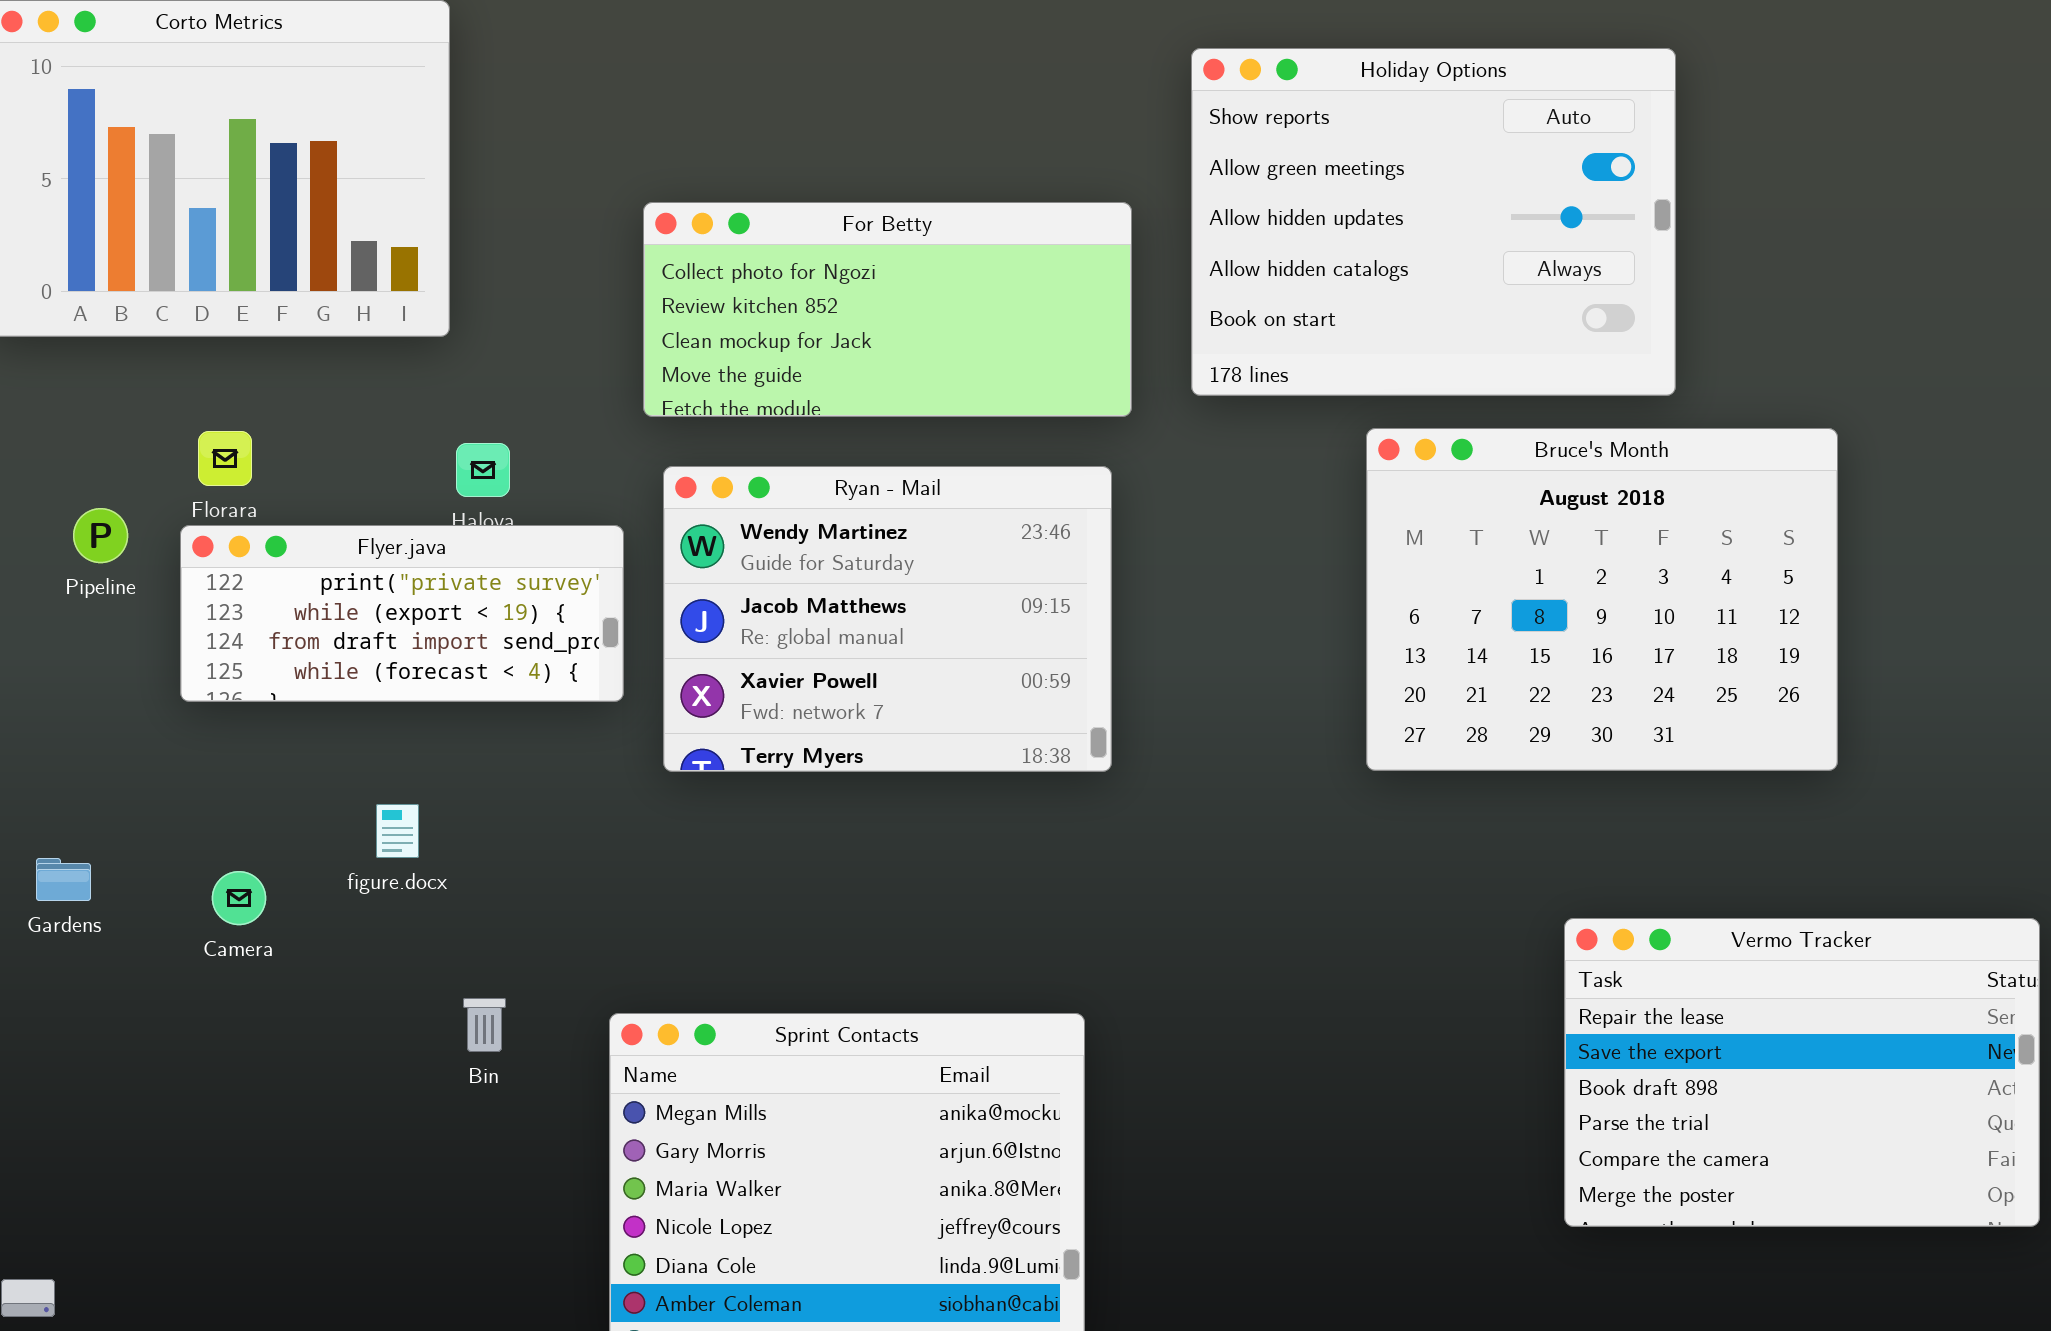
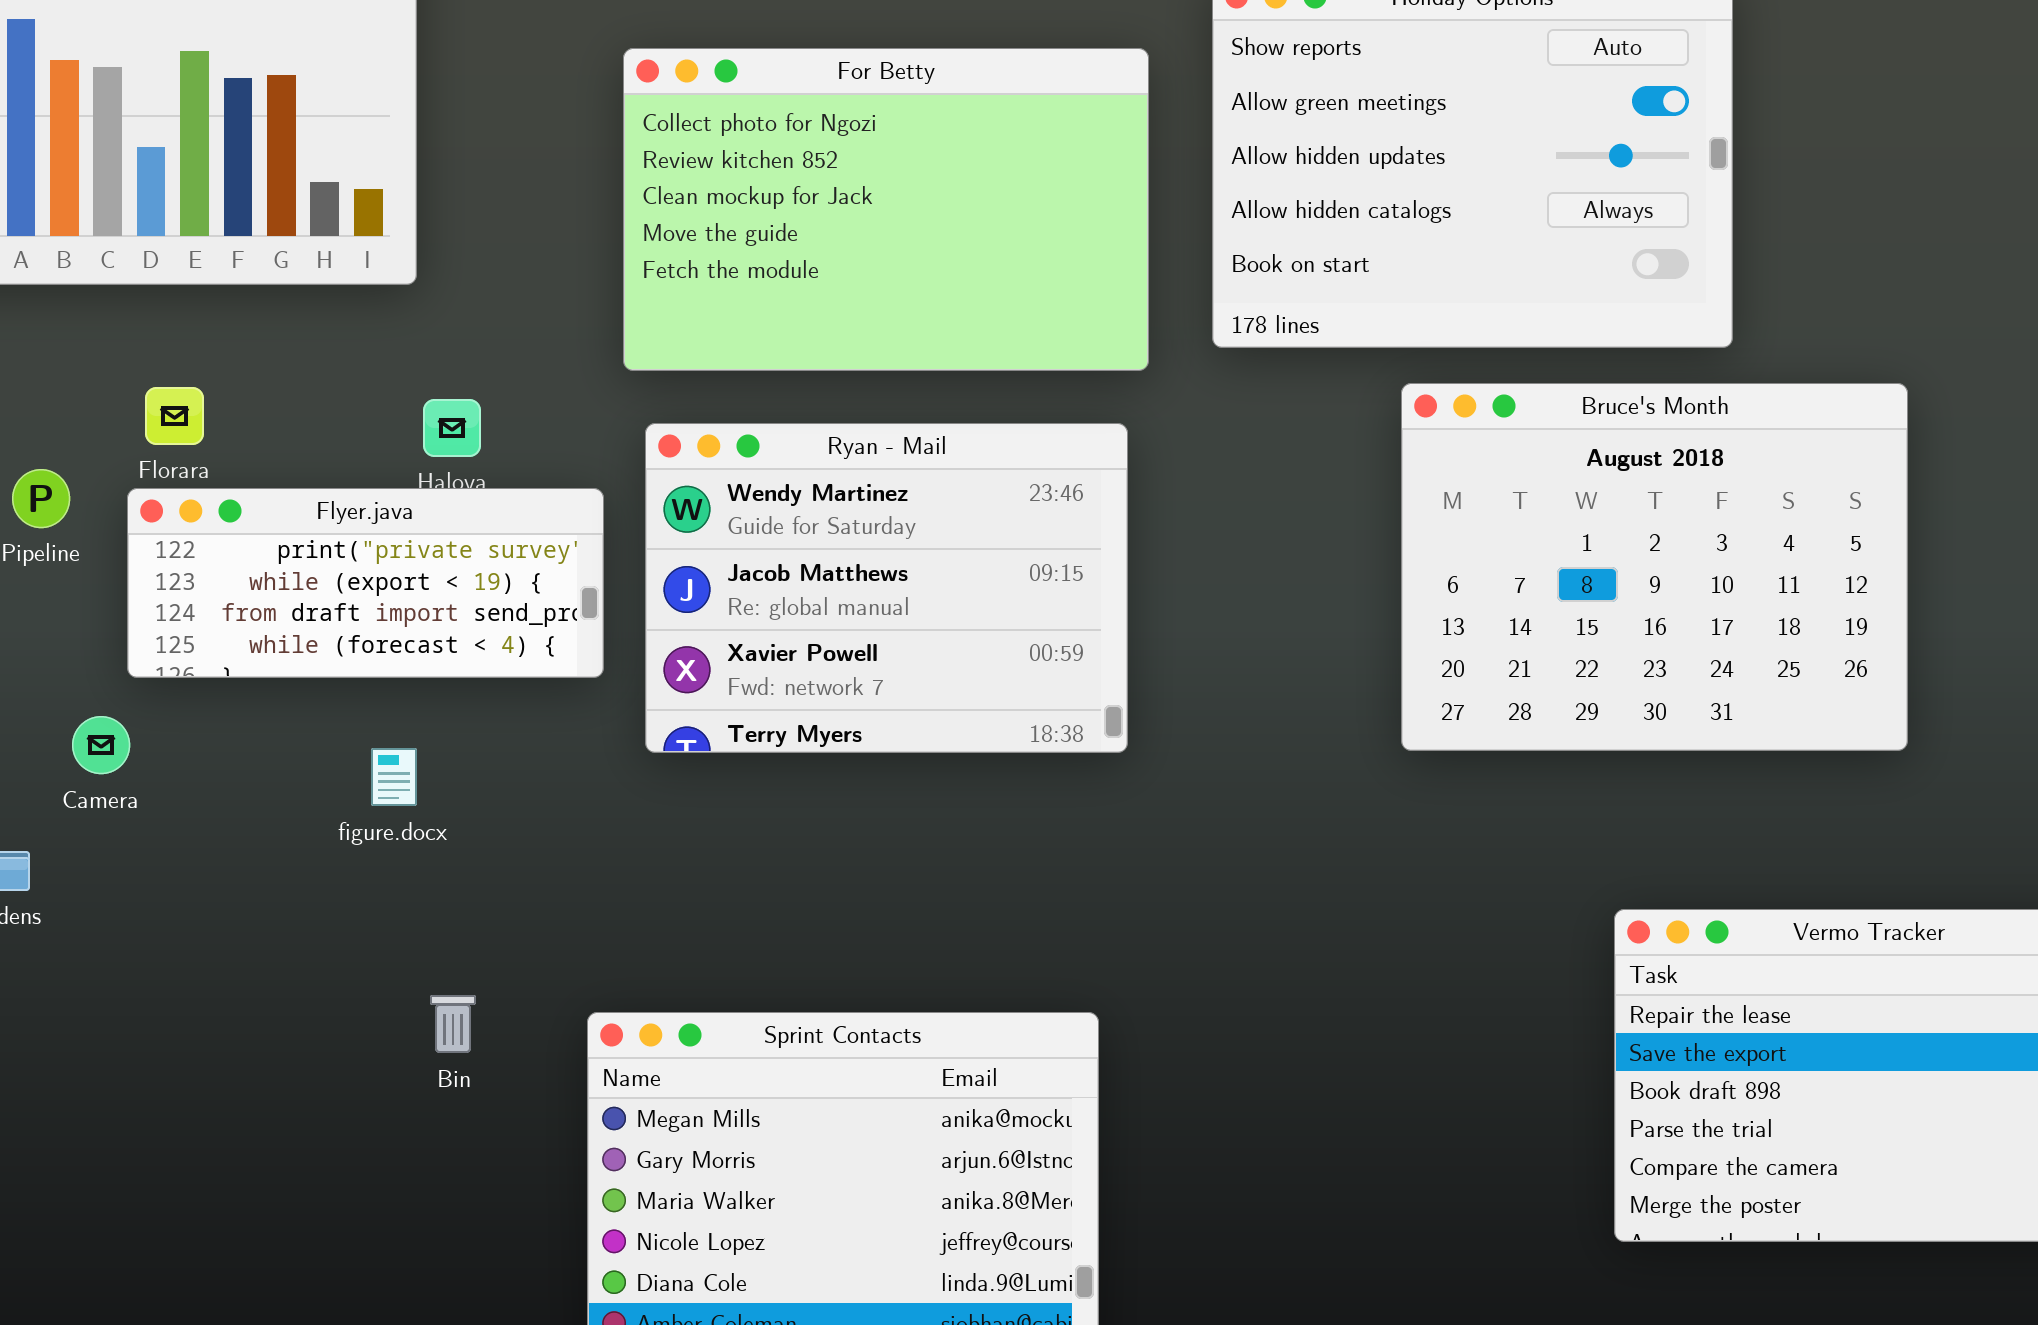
For Betty: [643,202,1132,417] -> [623,48,1149,371], resized
figure.docx: [376,804,419,858] -> [371,748,417,806], moved
Camera: [212,871,266,925] -> [72,716,130,774], moved

